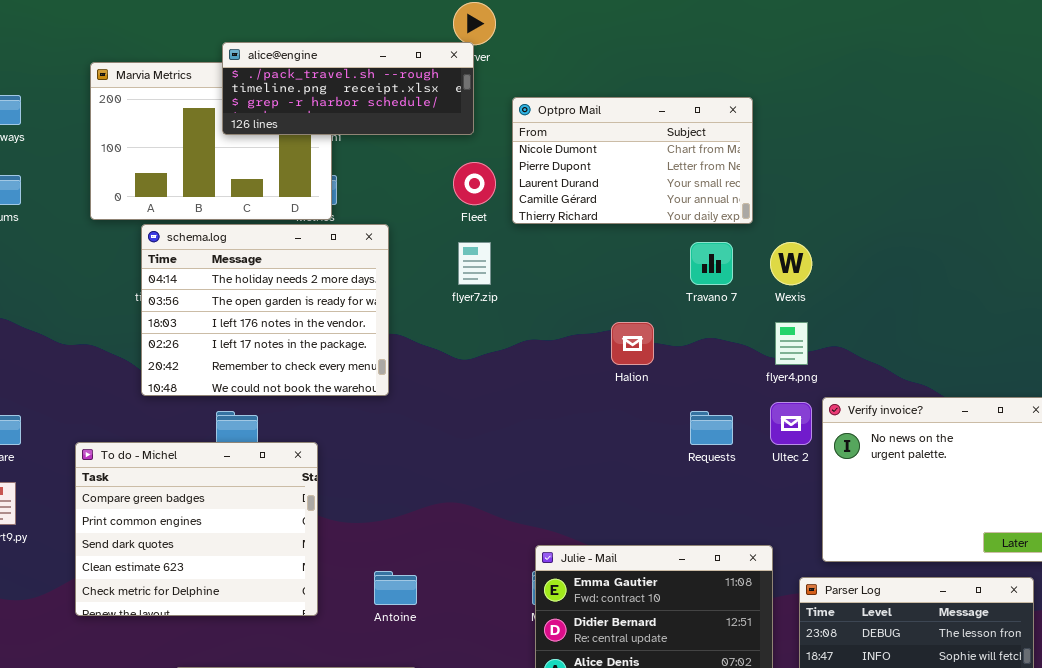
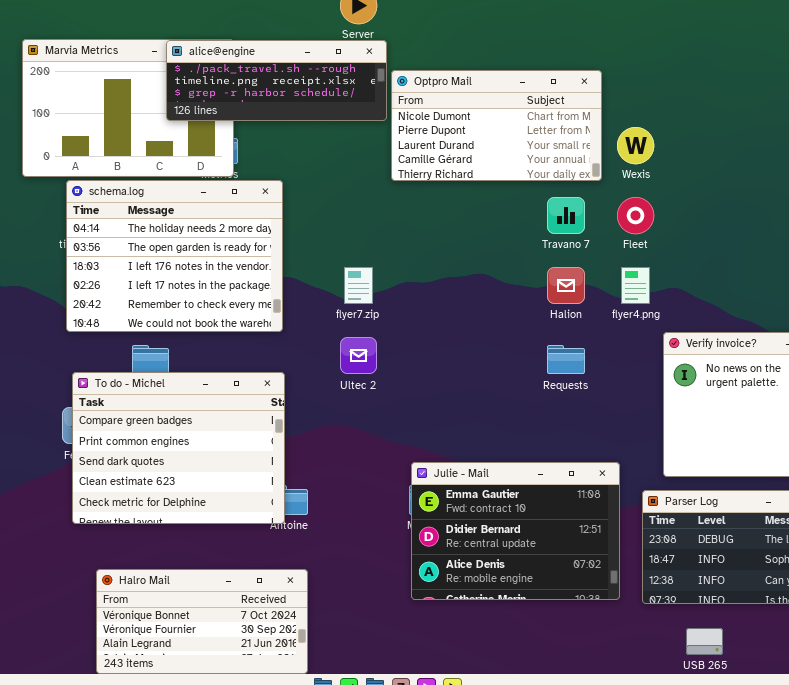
alice@engine: [222,42,474,135] -> [166,40,387,121], moved
Fleet: [453,162,496,205] -> [617,197,654,234], moved
flyer7.zip: [458,242,491,285] -> [344,267,373,304], moved
Wexis: [770,242,812,285] -> [617,127,654,164], moved
Halion: [611,322,654,365] -> [547,267,585,304], moved
Ultec 2: [770,402,812,445] -> [340,337,377,374], moved
To do - Michel: [75,442,318,616] -> [72,372,285,524], moved

